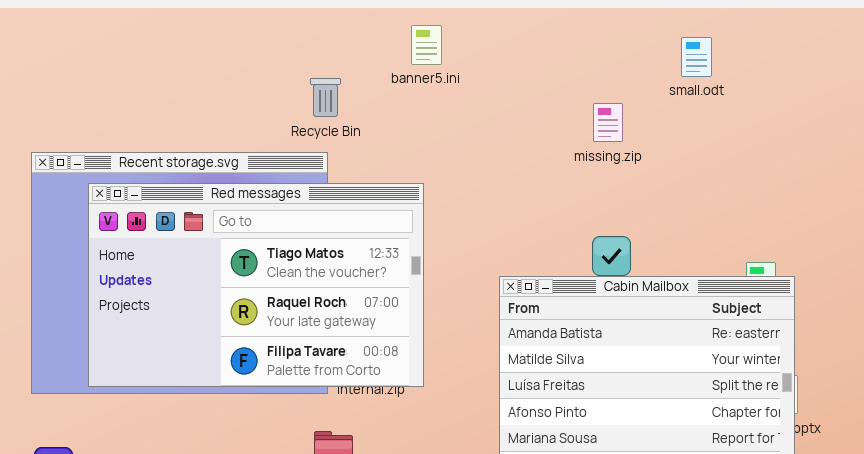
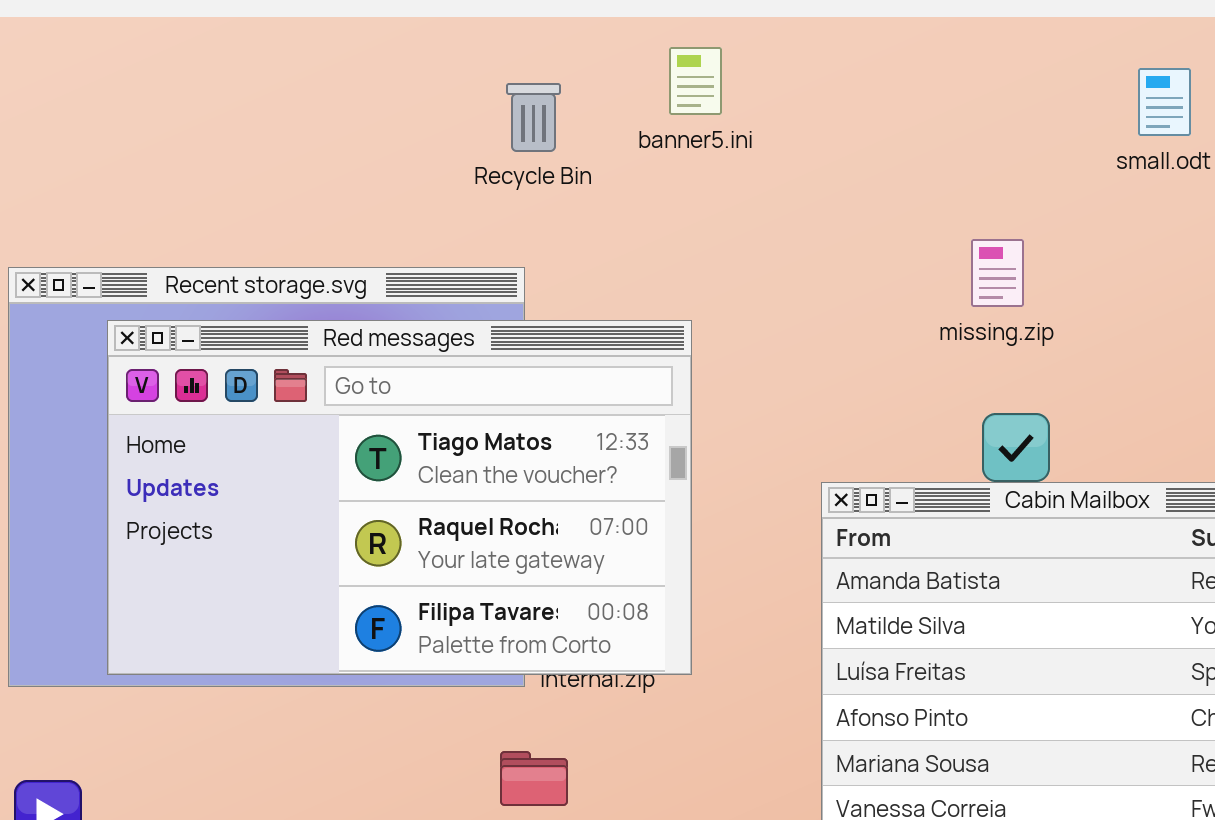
Recycle Bin: [310,78,341,117] -> [506,83,561,152], moved
missing.zip: [593,103,623,142] -> [971,239,1024,307], moved

